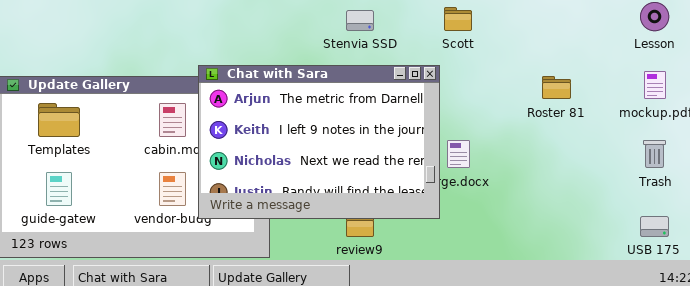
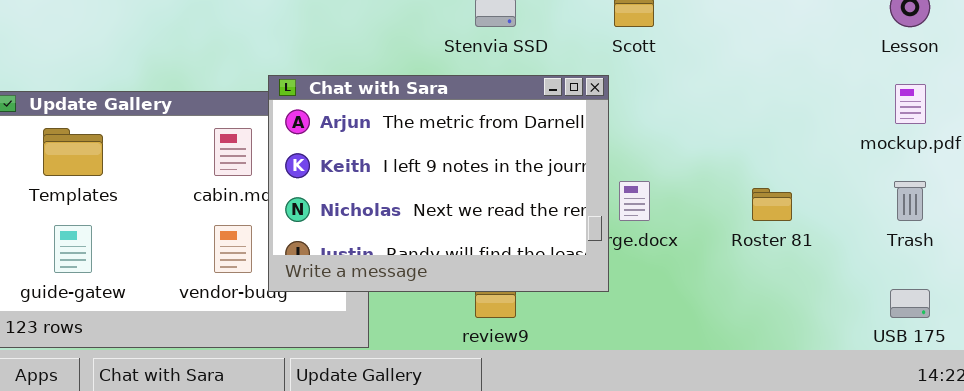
Roster 81: [542,76,571,99] -> [752,188,792,221], moved

